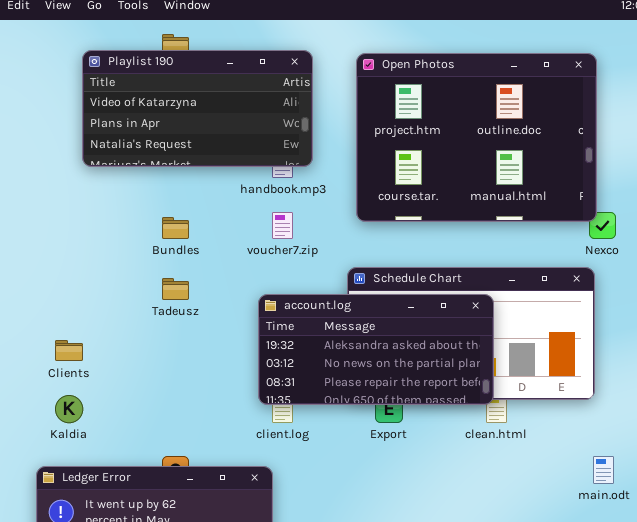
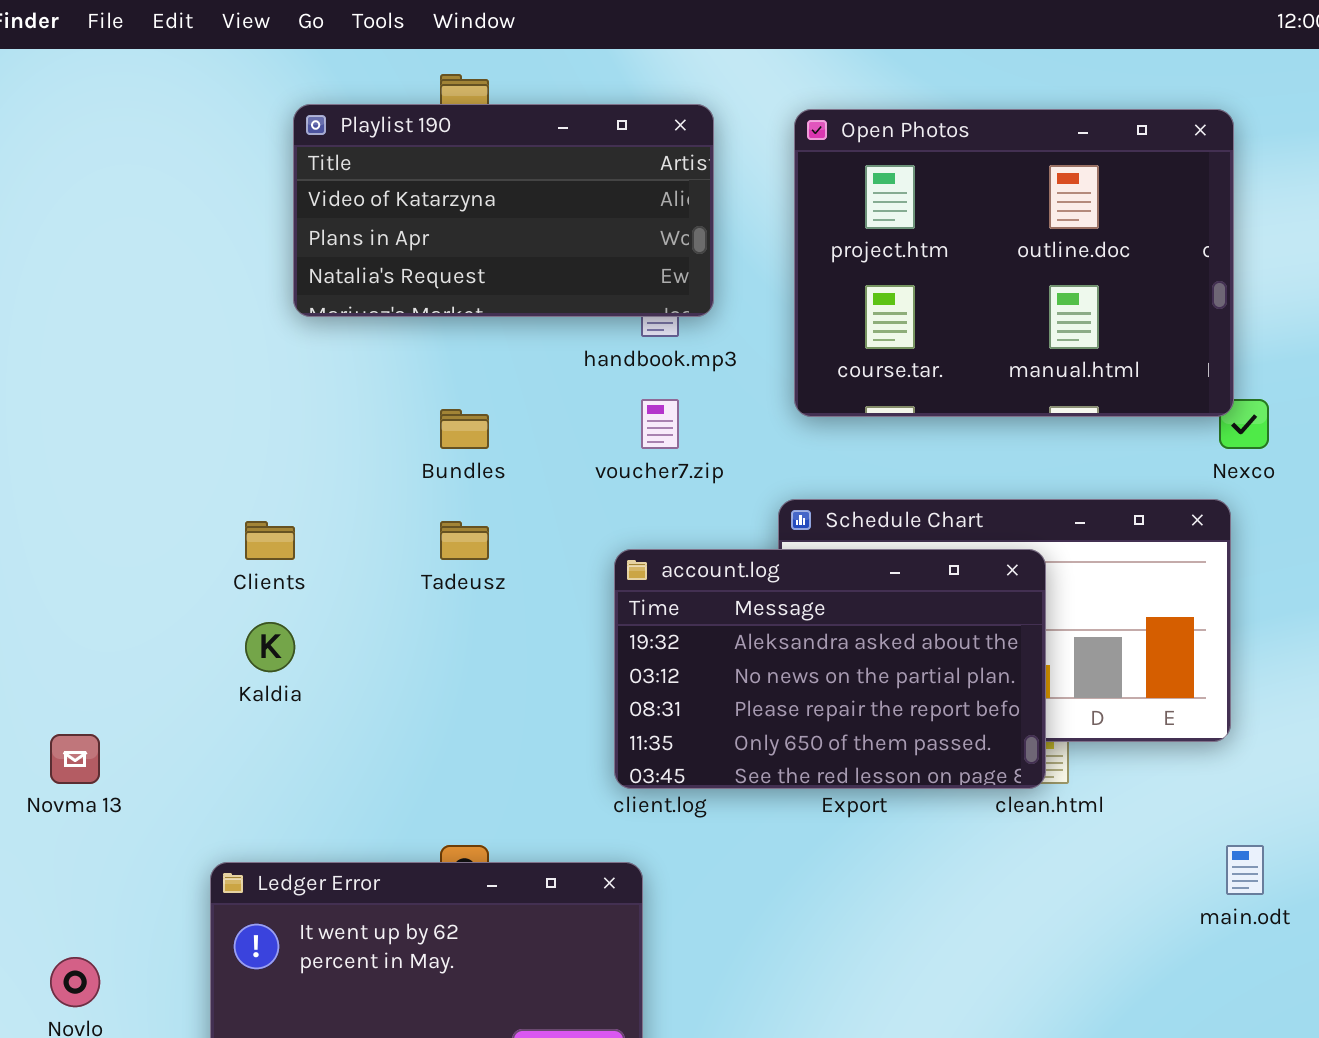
account.log: [258,294,494,405] -> [614,549,1046,789], resized
Clients: [55,340,83,361] -> [245,521,295,560], moved
Kaldia: [55,395,83,423] -> [245,622,295,672], moved

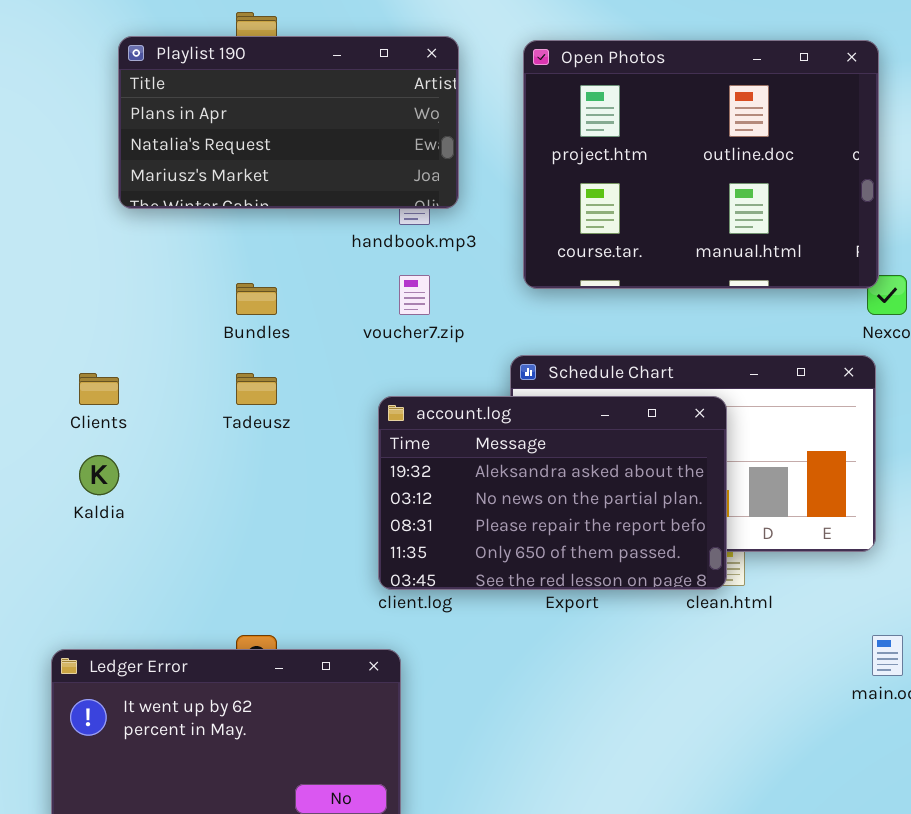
Playlist 190: [293,104,714,317] -> [118,36,459,209], scrolled down 1 row

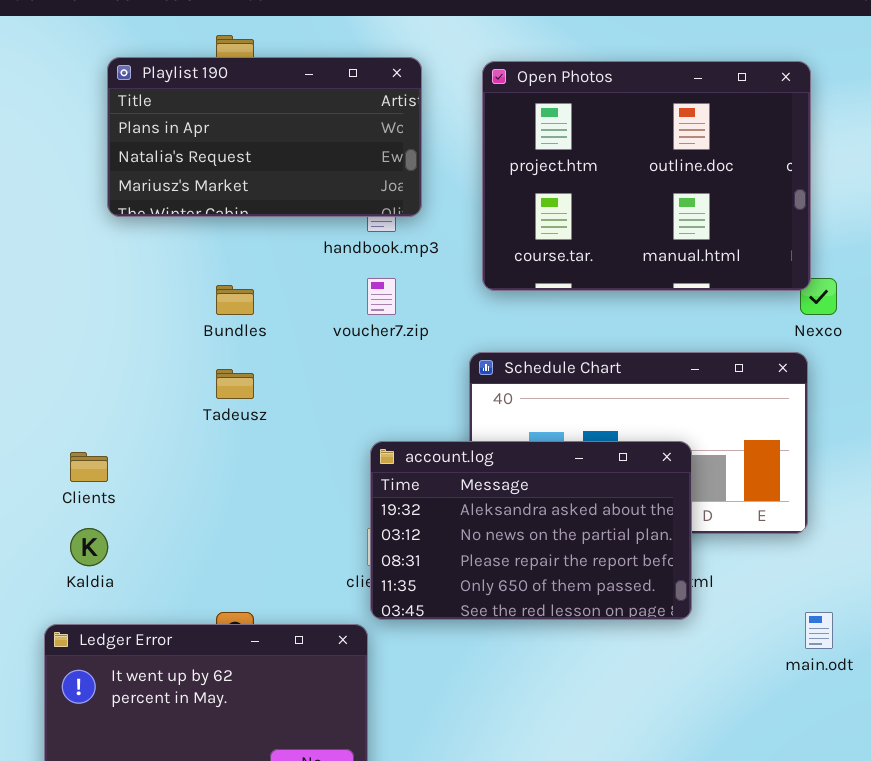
Clients: [79,373,119,405] -> [70,452,108,482], moved
account.log: [378,396,727,590] -> [370,441,692,620], moved
Kaldia: [79,455,119,495] -> [70,528,108,566], moved

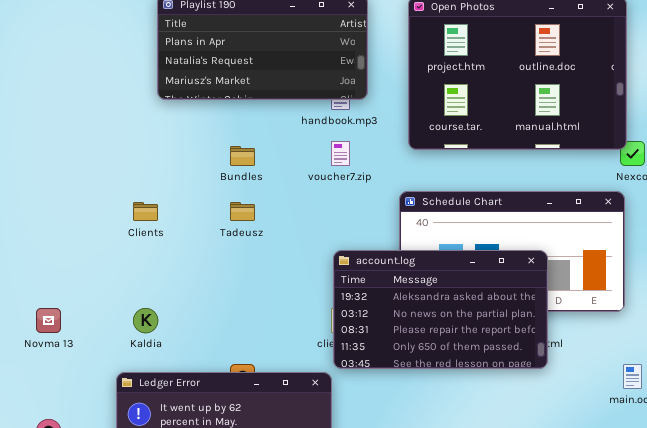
Clients: [70,452,108,482] -> [133,202,158,221], moved

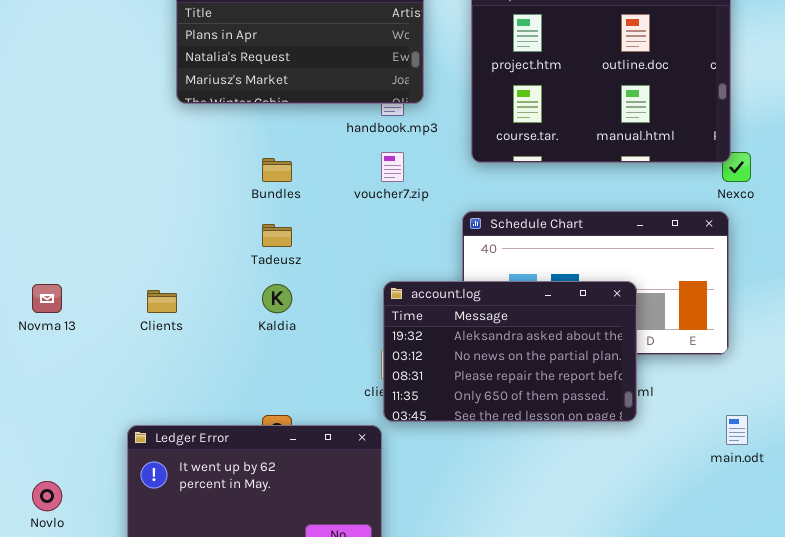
Clients: [133,202,158,221] -> [147,290,177,313], moved
Novma 13: [36,308,61,333] -> [32,284,62,313], moved
Kaldia: [133,308,158,333] -> [262,284,292,313], moved

